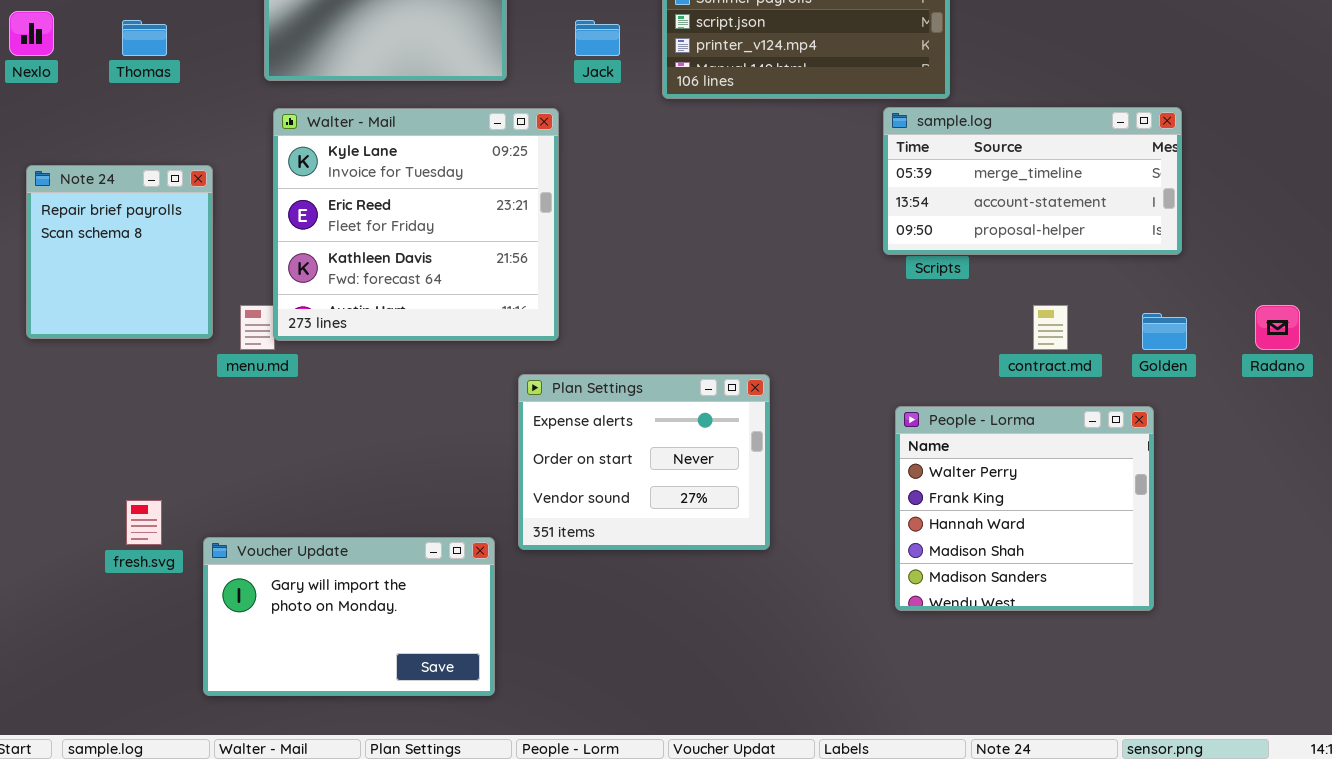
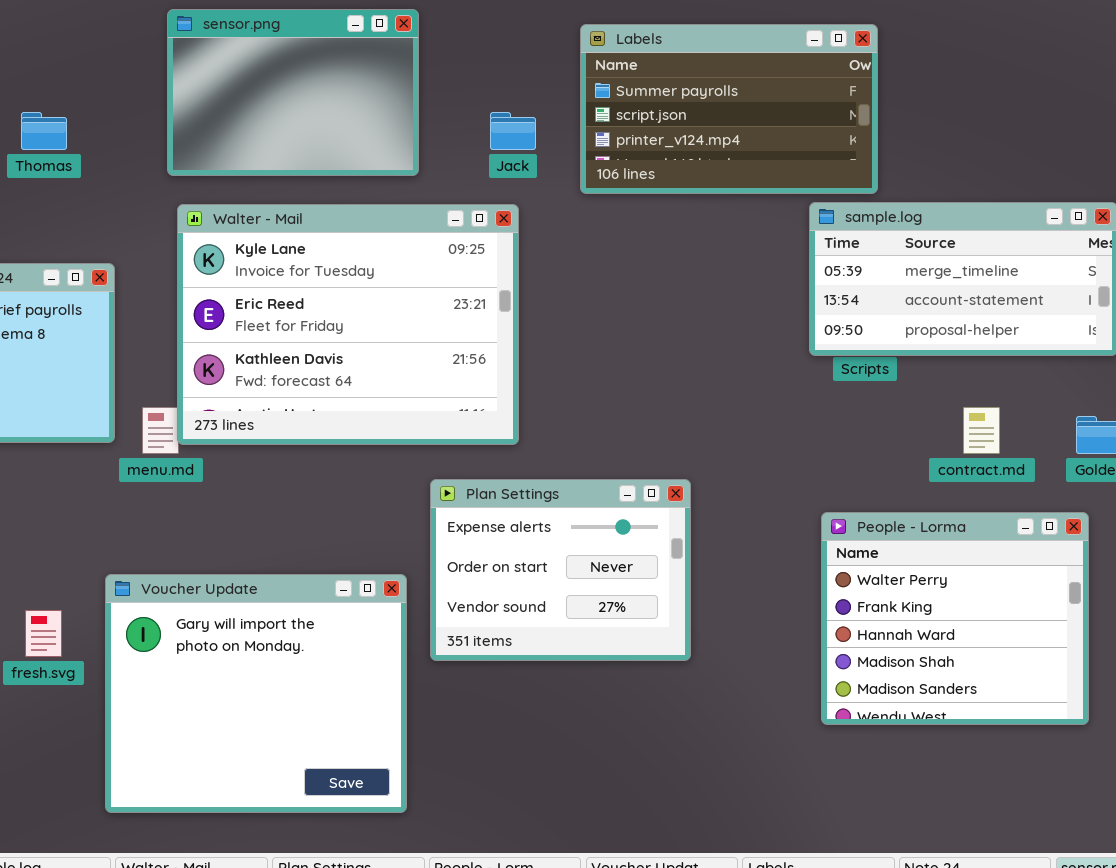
Walter - Mail: [273,108,559,341] -> [177,204,519,445], resized
Voucher Update: [203,537,495,696] -> [105,574,407,813], resized

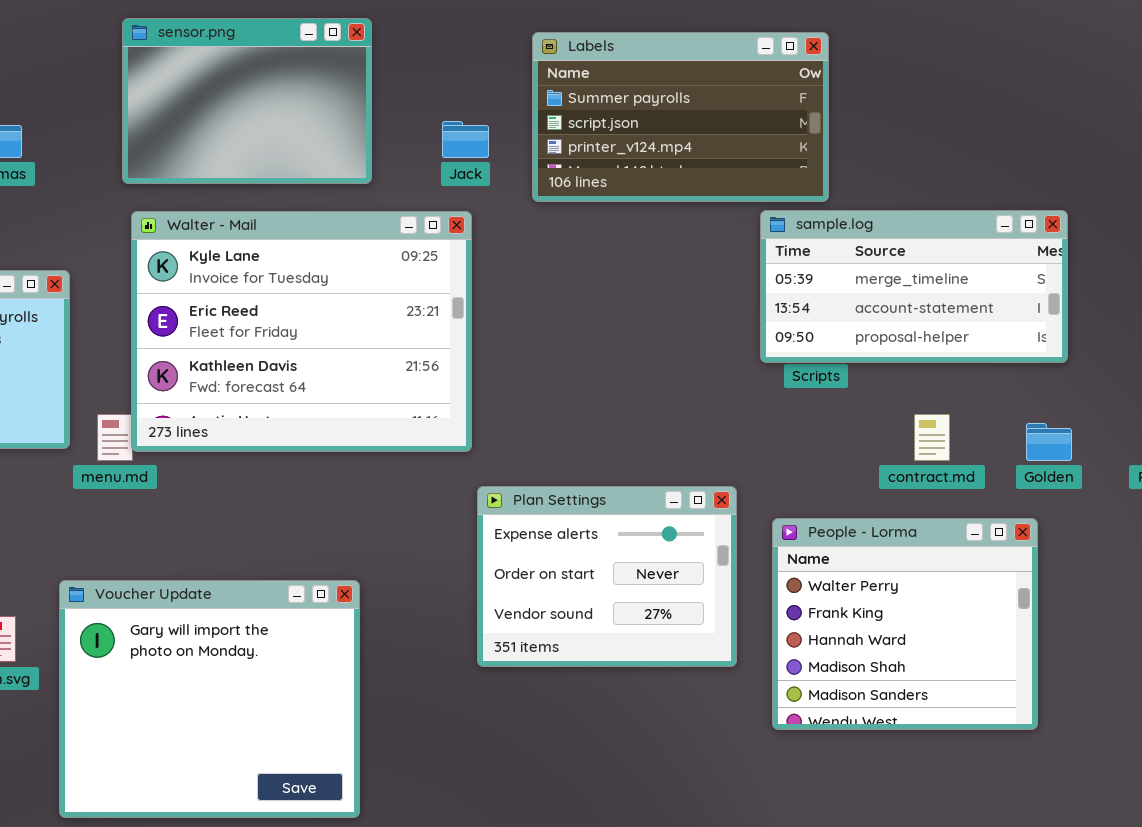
Plan Settings: [430,479,691,661] -> [477,486,737,667], moved

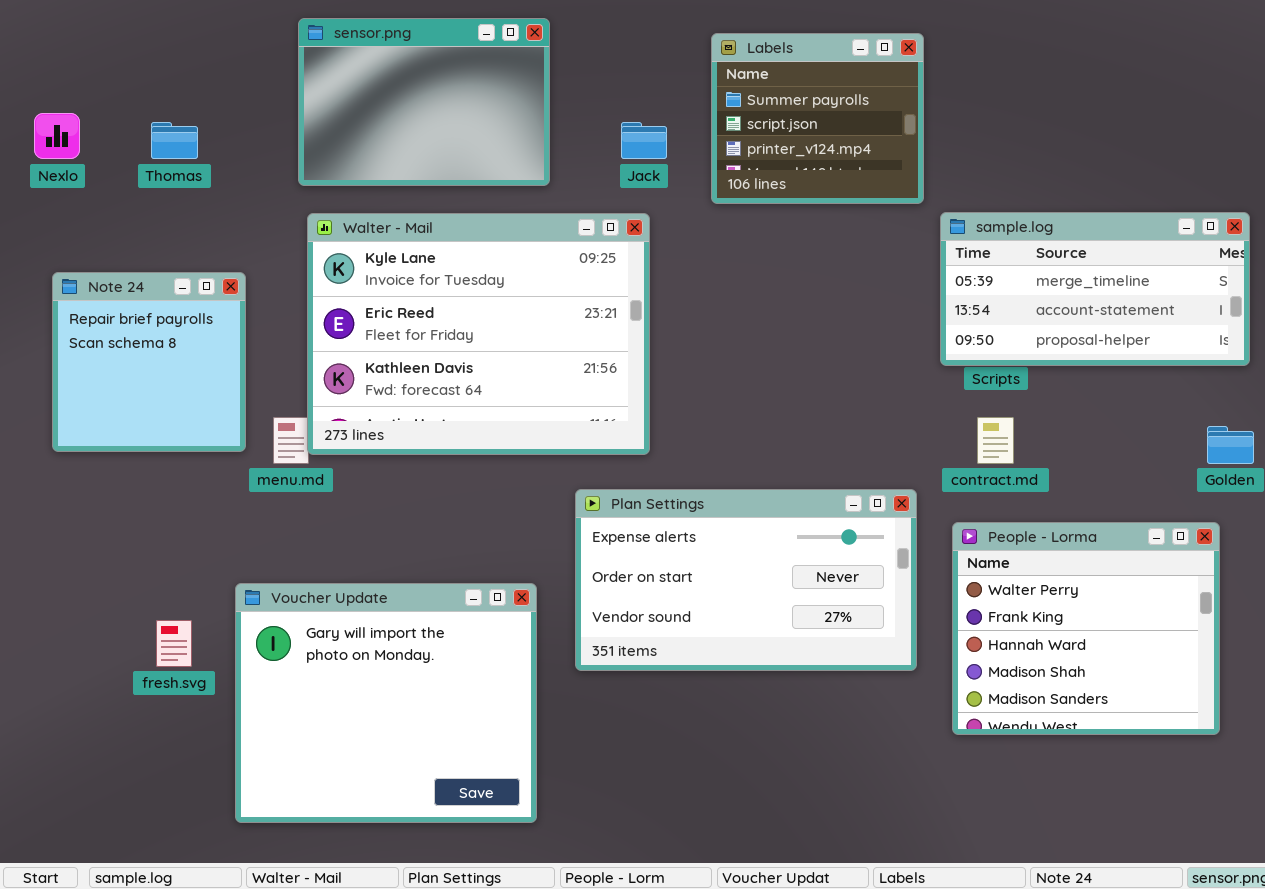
Labels: [532,32,829,202] -> [711,33,924,204], resized
contract.md: [914,414,950,461] -> [977,417,1014,464], moved
Plan Settings: [477,486,737,667] -> [575,489,917,671], resized

